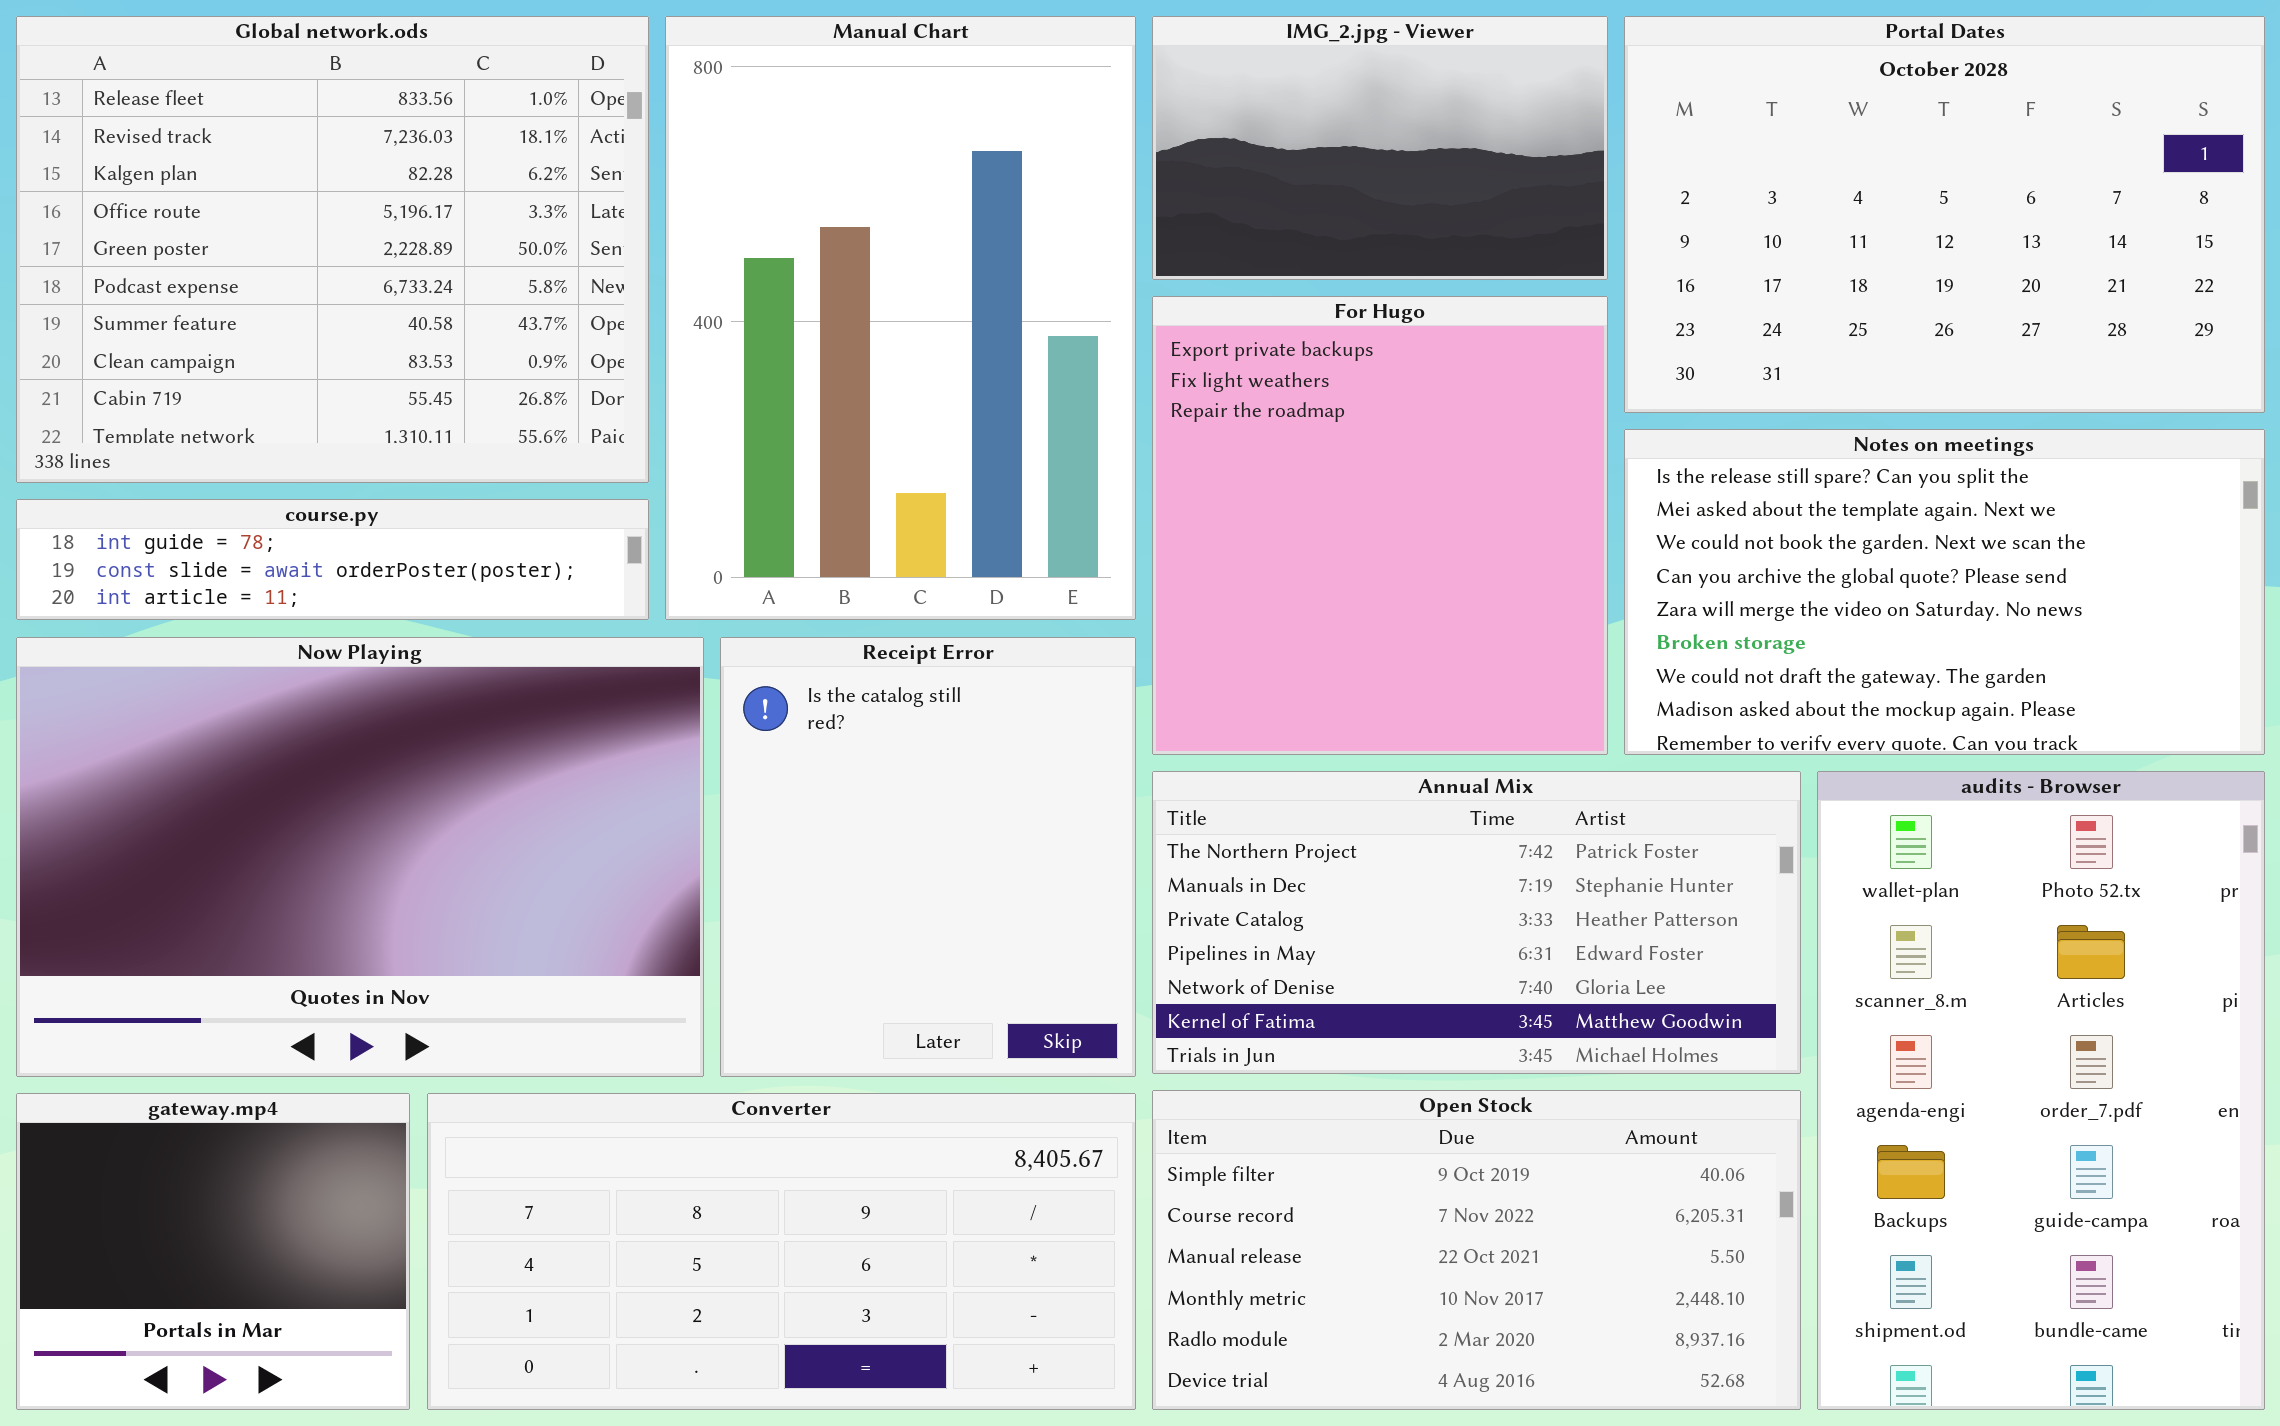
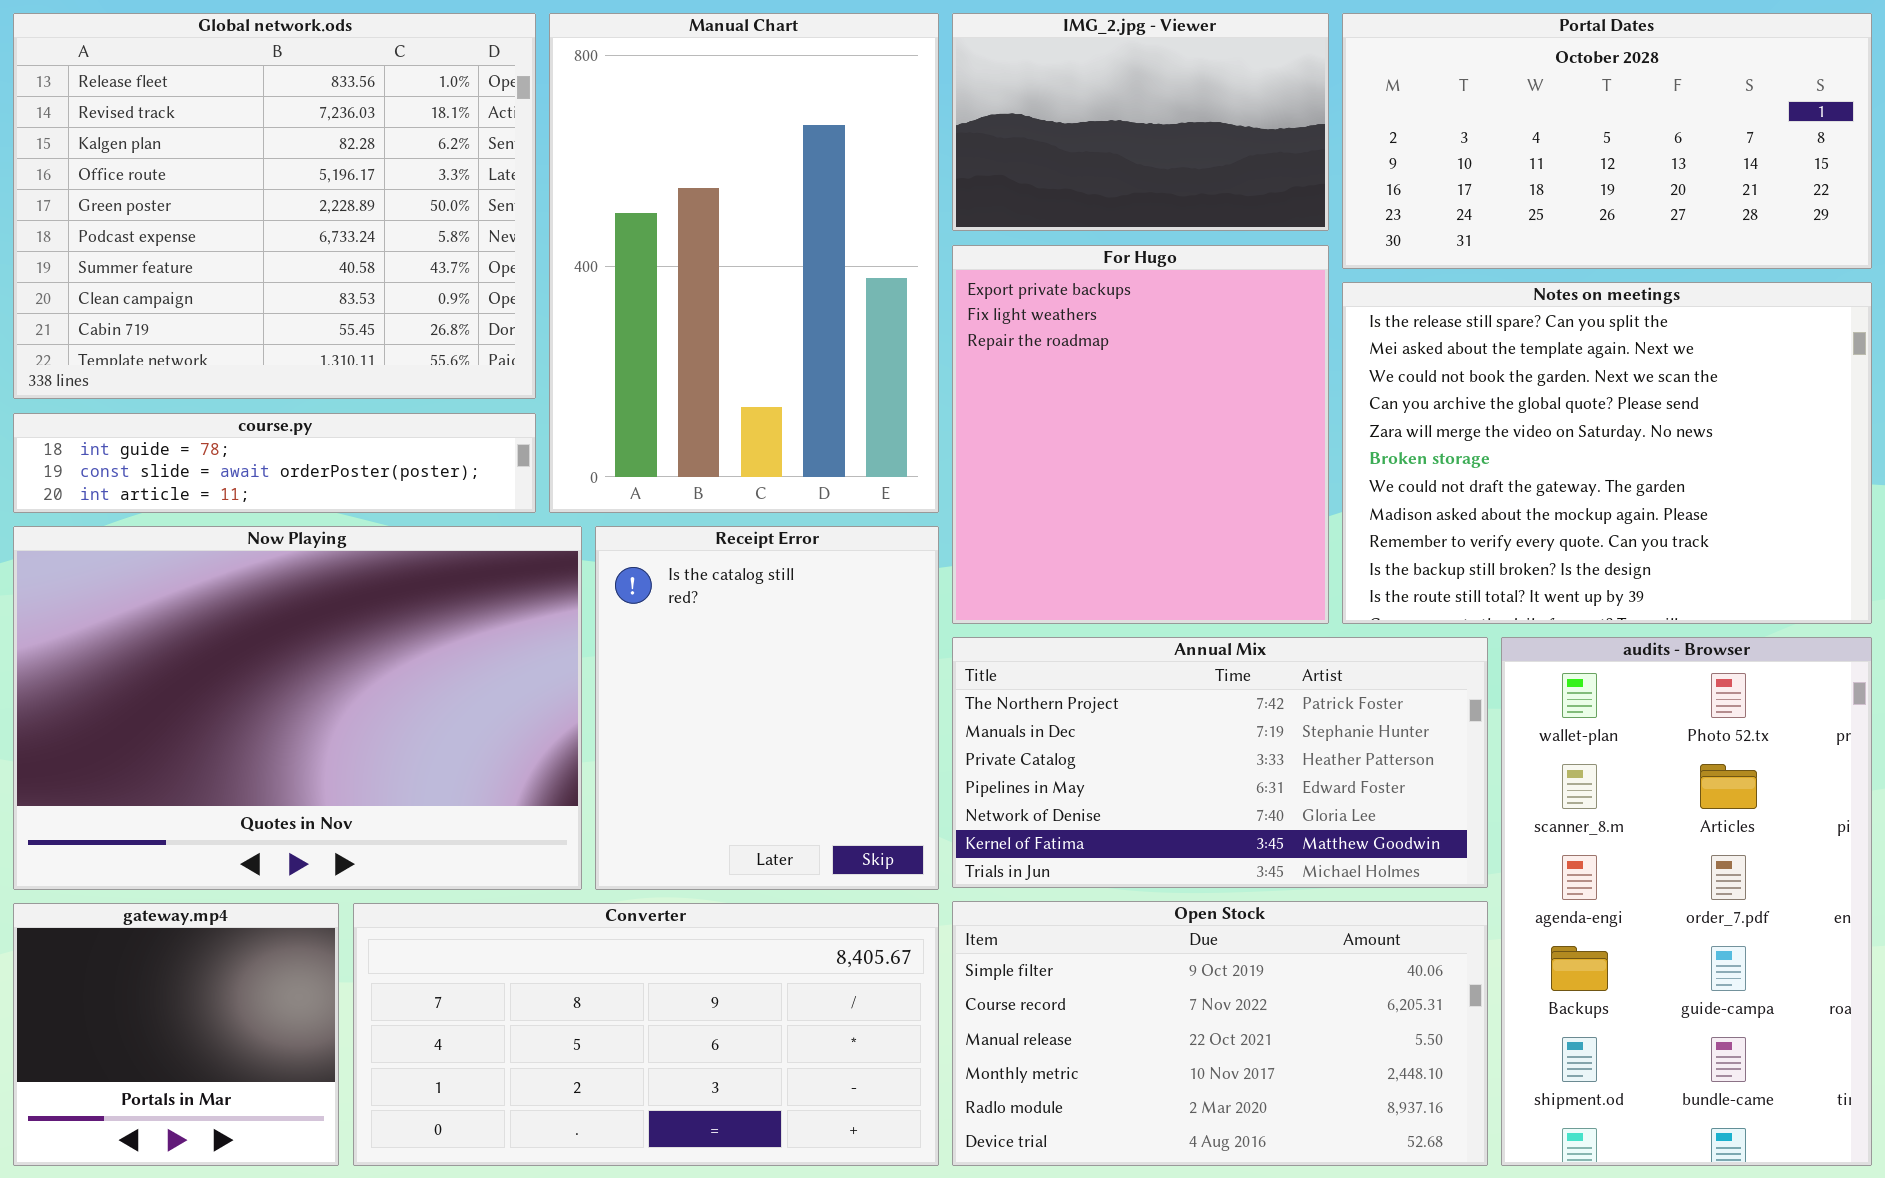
Portal Dates: [1624,16,2265,413] -> [1342,13,1872,269], resized
Notes on meetings: [1624,429,2265,755] -> [1342,282,1872,624], resized

